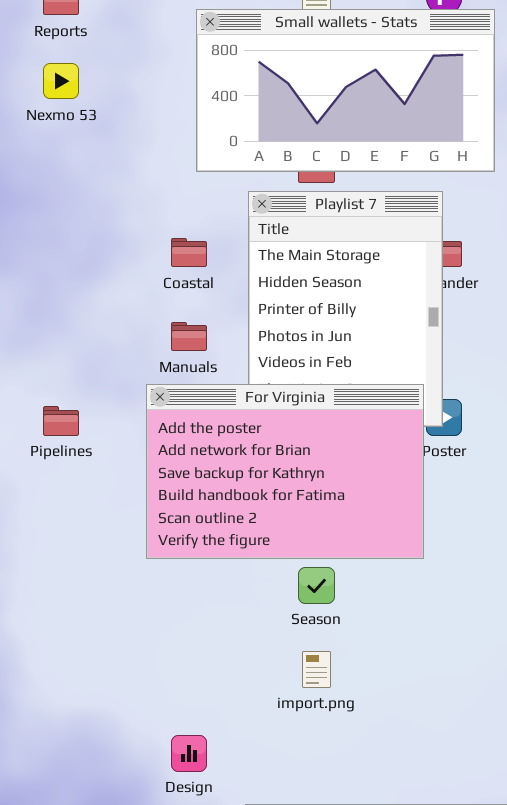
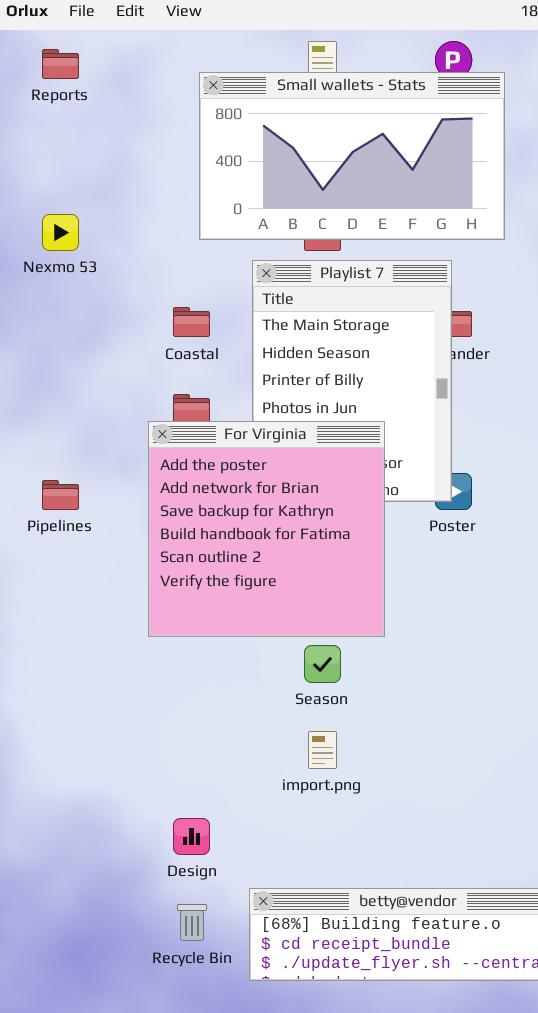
Nexmo 53: [43,63,79,99] -> [42,214,79,251], moved
For Virginia: [146,384,424,559] -> [148,421,385,637], resized

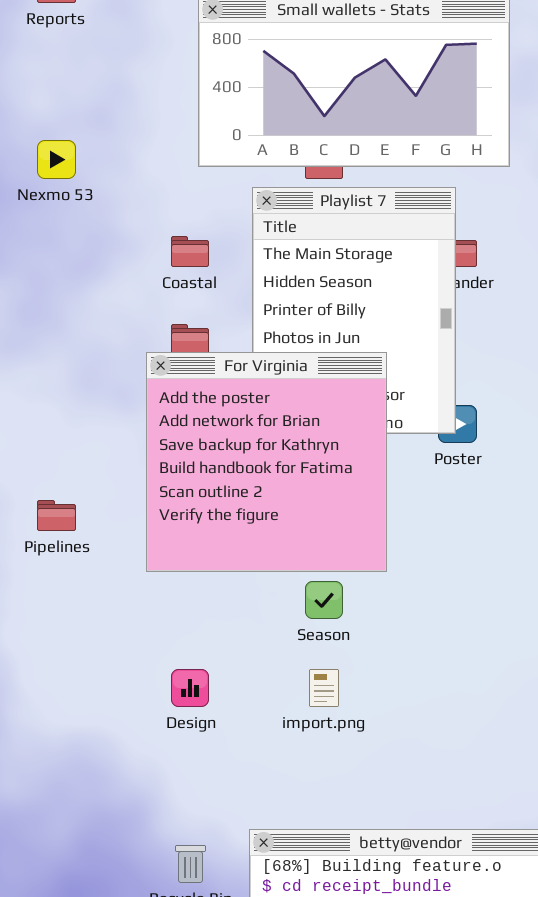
Pipelines: [42,480,79,510] -> [37,500,76,531], moved
Design: [173,818,210,855] -> [171,669,209,707], moved

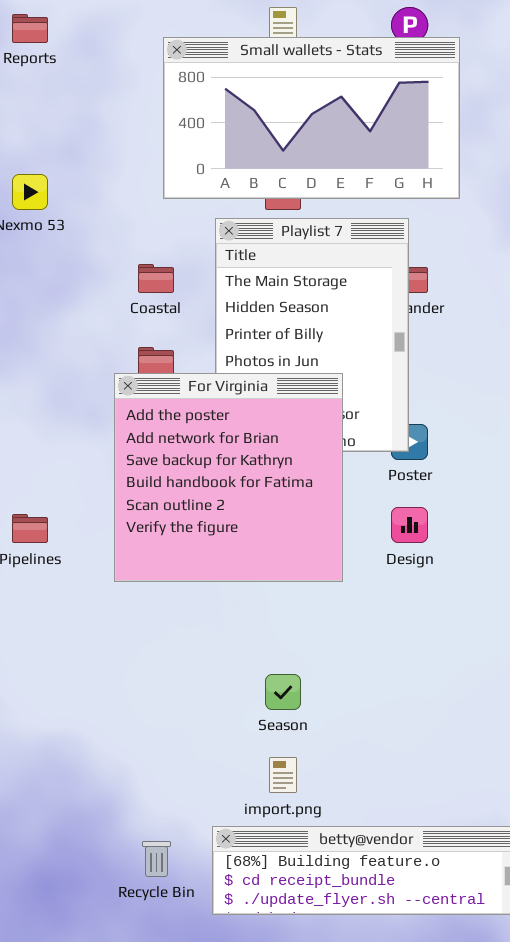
Season: [305,581,343,619] -> [265,674,301,710], moved
Design: [171,669,209,707] -> [391,507,428,543], moved
import.png: [309,669,339,707] -> [269,757,297,793], moved

